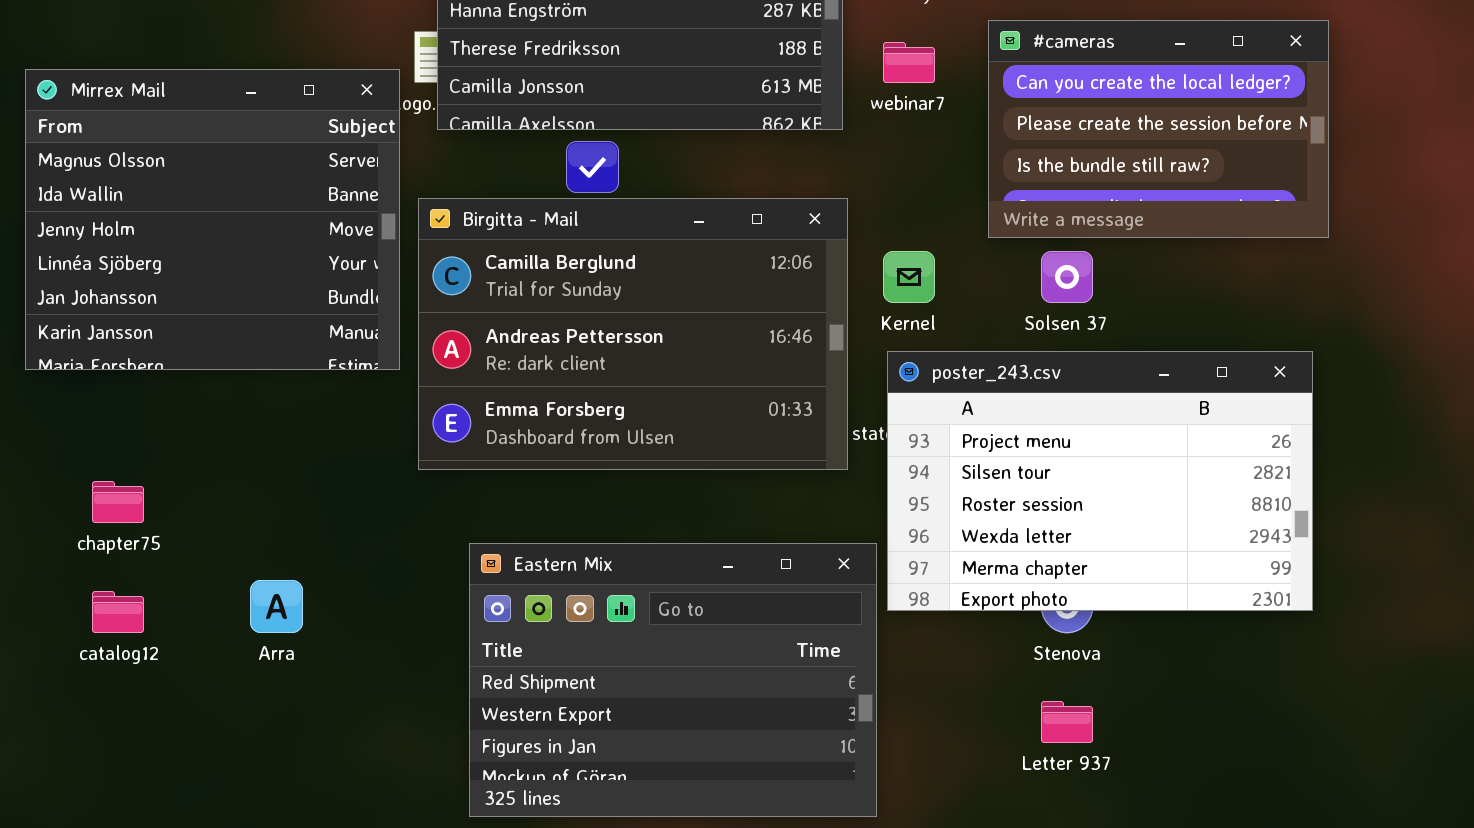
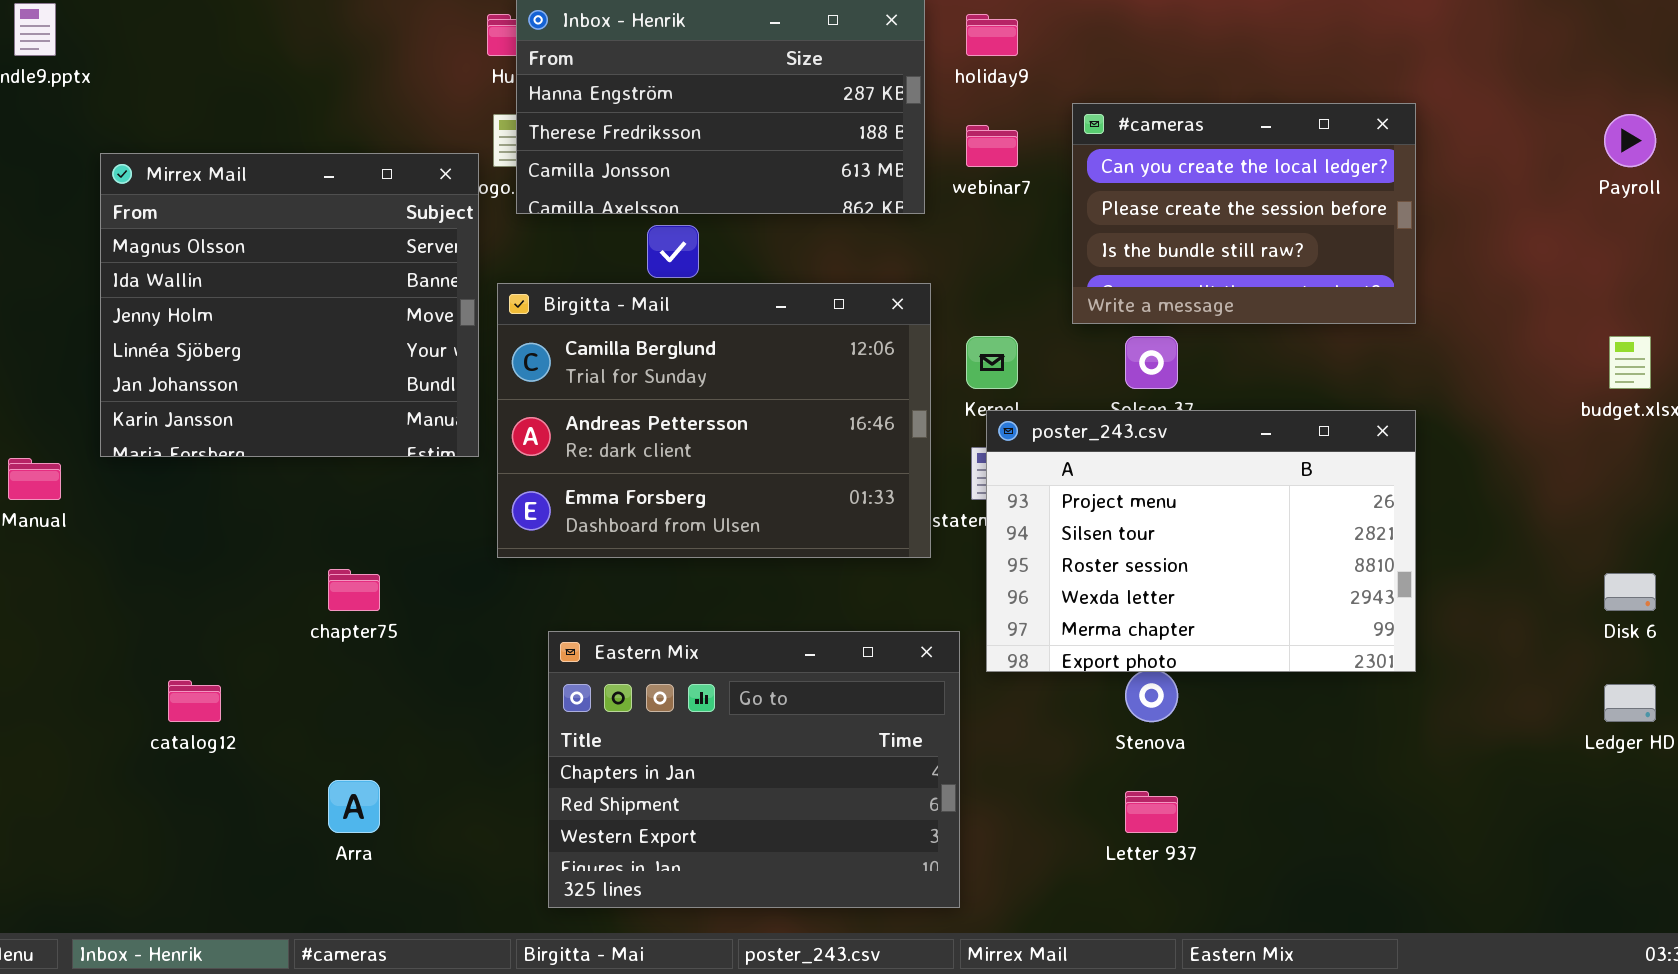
poster_243.csv: [887,351,1313,611] -> [986,410,1416,672], moved
chapter75: [92,481,144,523] -> [328,569,380,611], moved
Eastern Mix: [469,543,877,817] -> [548,631,960,908], scrolled up 1 row
Arra: [250,580,303,633] -> [328,780,380,833], moved

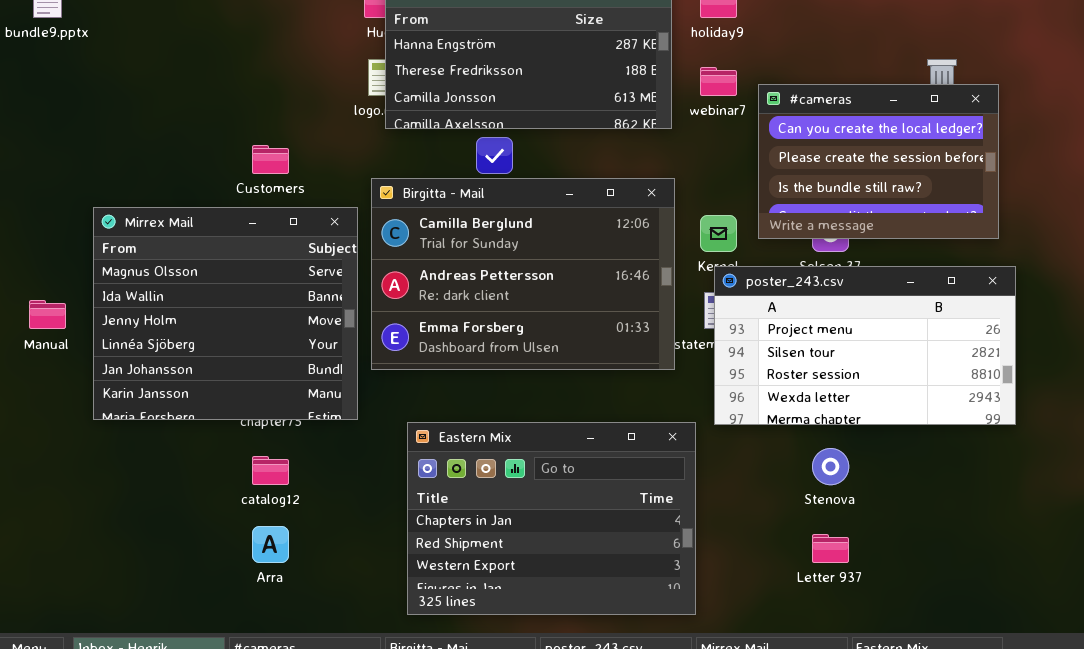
#cameras: [1072,103,1416,324] -> [758,84,999,239], moved
Mirrex Mail: [100,153,479,457] -> [93,207,358,420], moved
poster_243.csv: [986,410,1416,672] -> [714,266,1016,425], resized
catalog12: [168,680,221,722] -> [252,456,289,485], moved

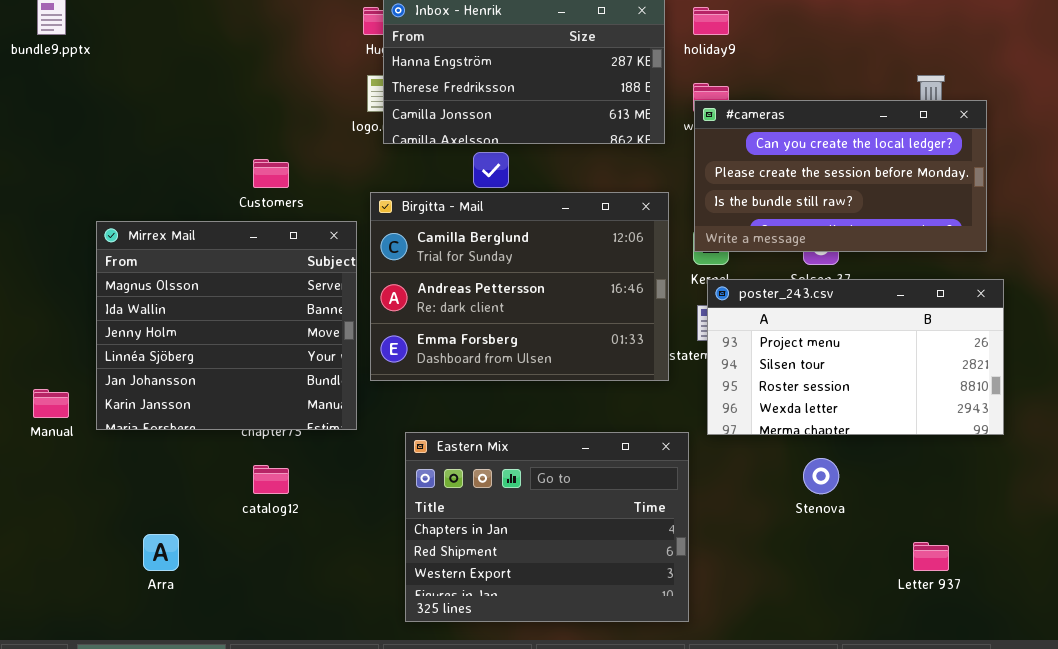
#cameras: [758,84,999,239] -> [694,100,987,252], resized
Manual: [29,300,66,329] -> [33,389,69,418], moved
Arra: [252,526,289,563] -> [143,534,179,571], moved
Letter 937: [812,534,849,563] -> [913,542,949,571], moved

